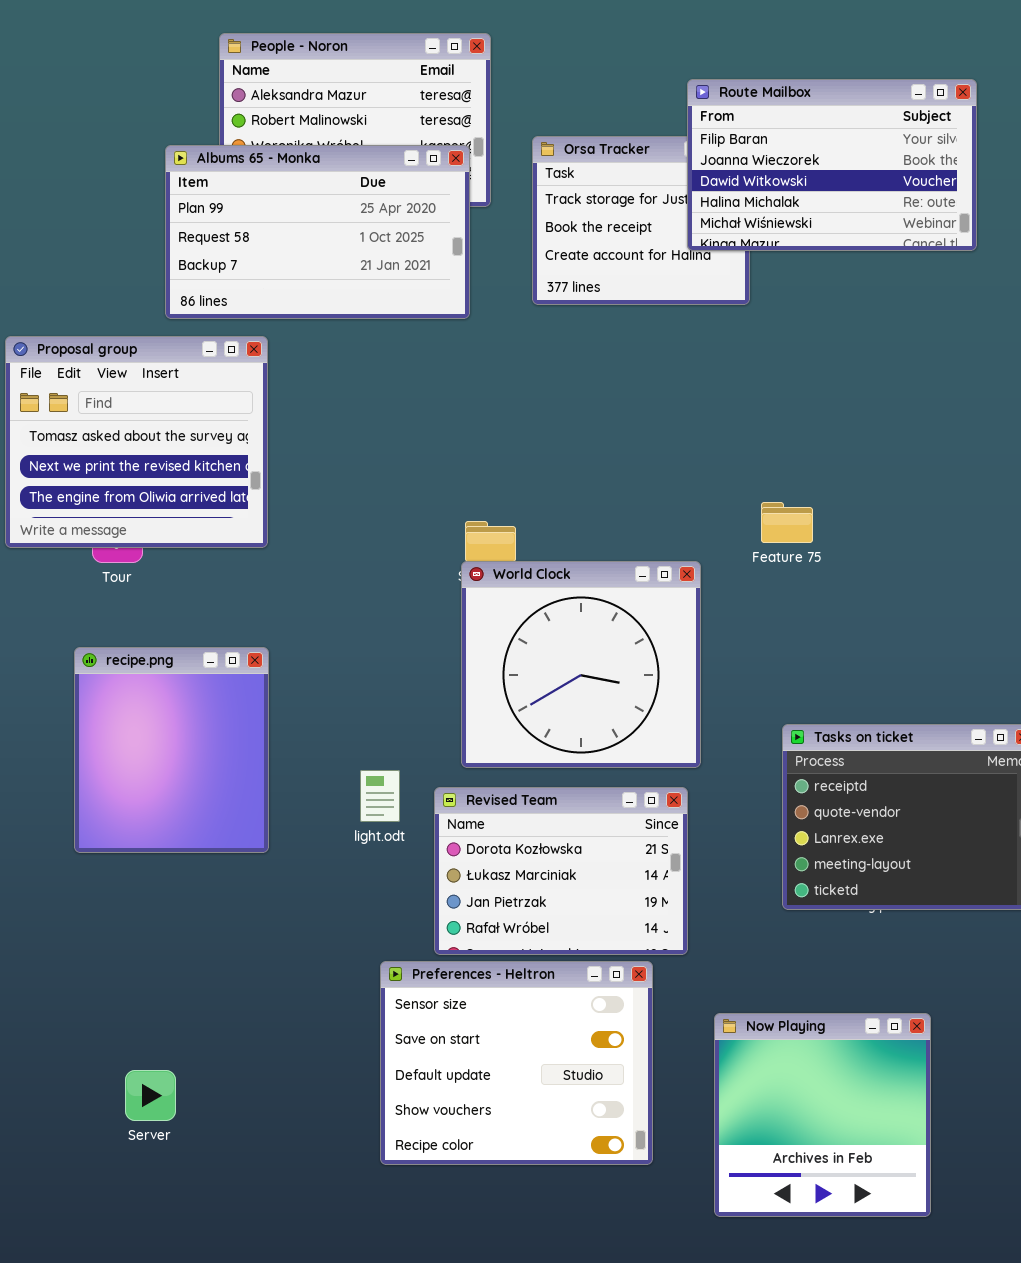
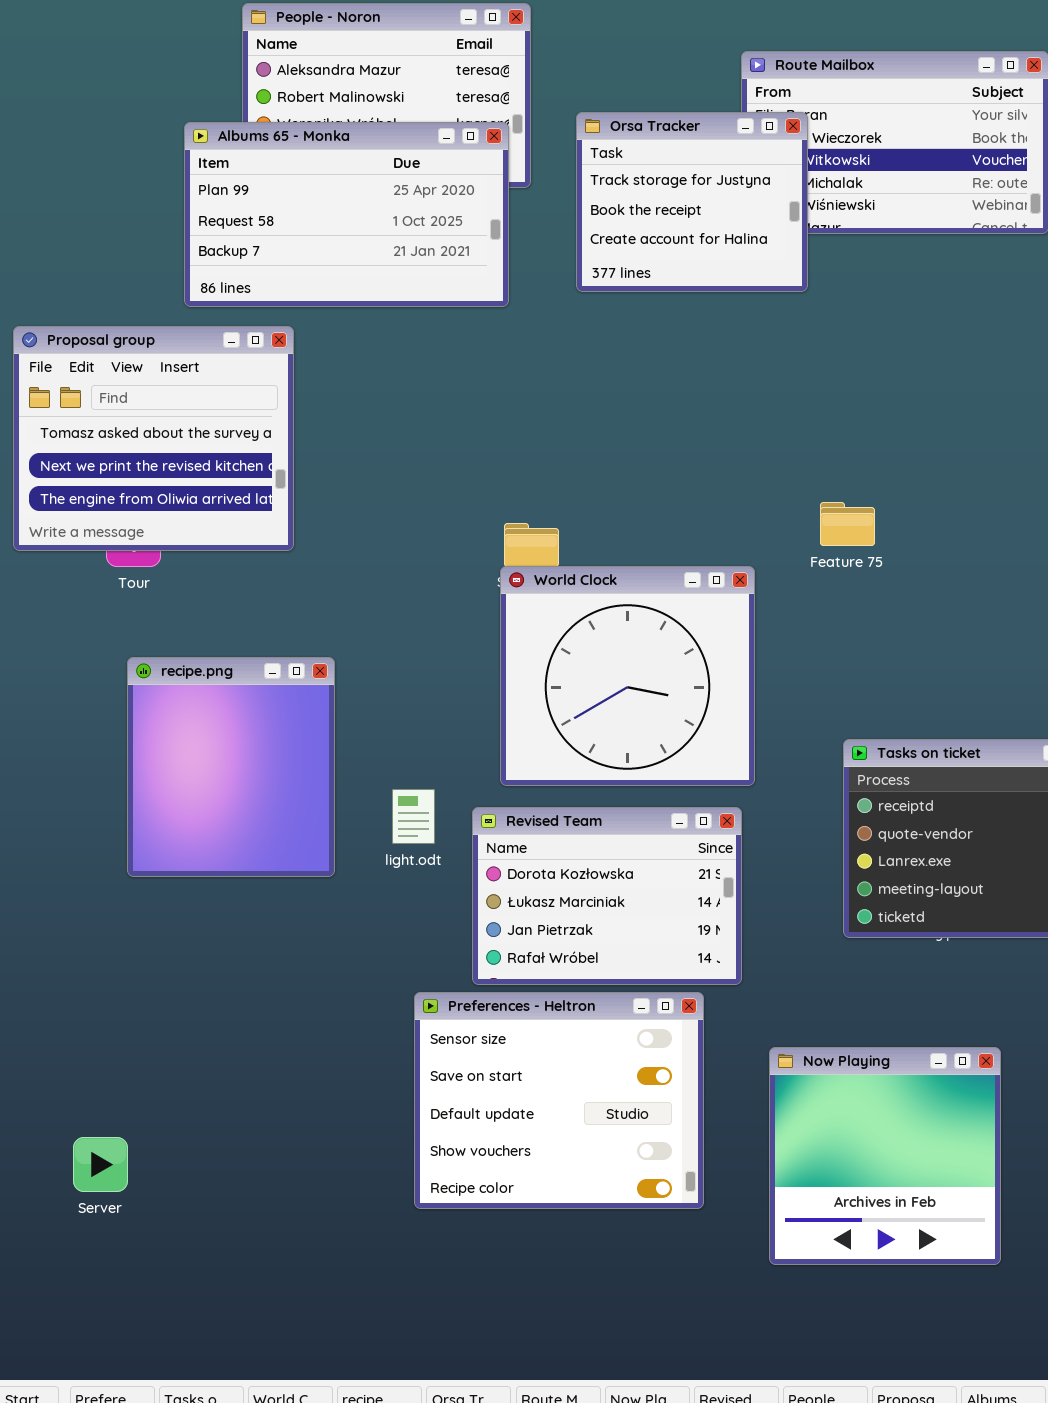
Orsa Tracker: [532,136,750,305] -> [576,112,808,292], raised
recipe.png: [74,647,269,853] -> [127,657,335,877], moved
Server: [125,1070,176,1121] -> [73,1137,128,1192], moved

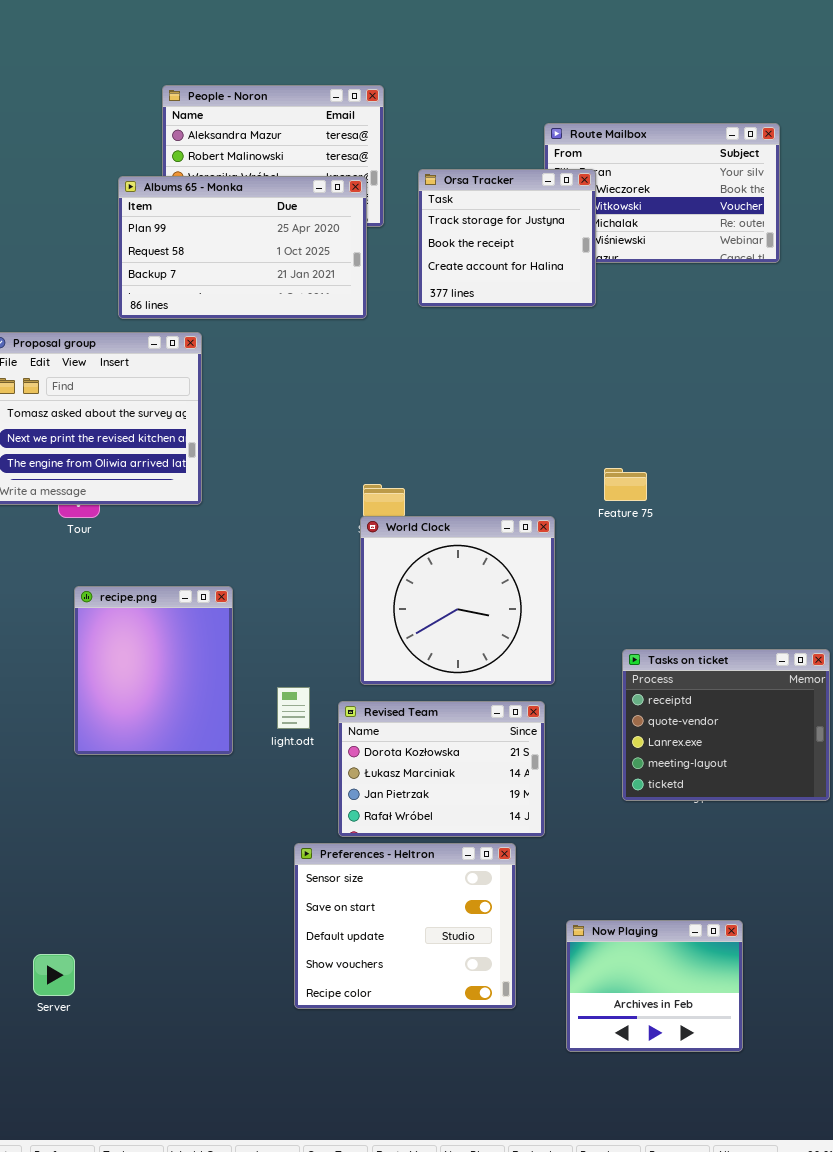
Now Playing: [769,1047,1001,1265] -> [566,920,743,1052], resized

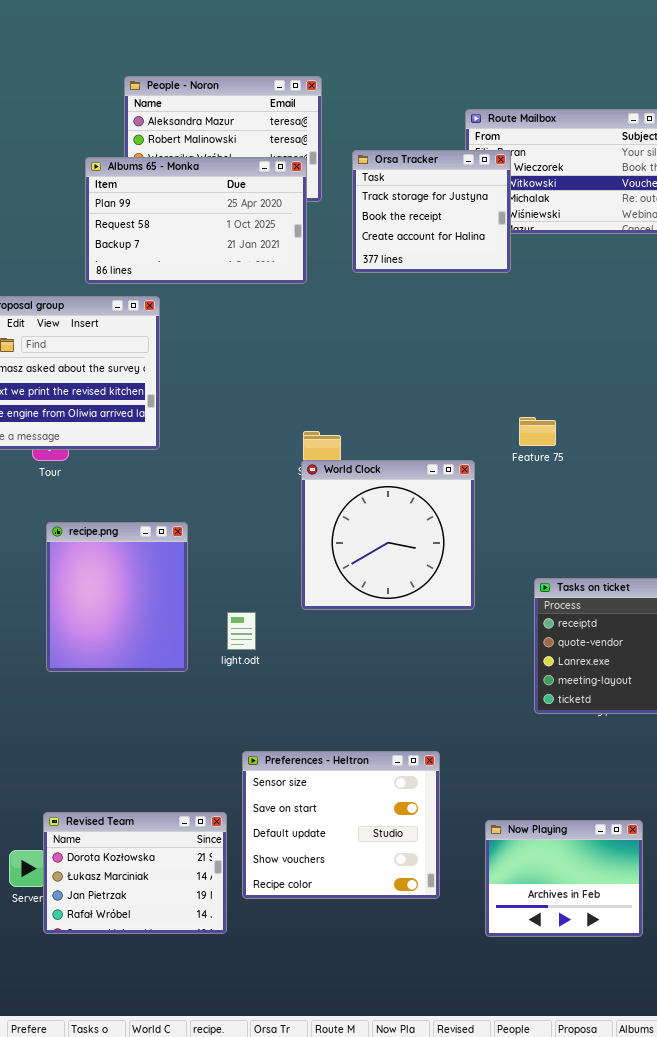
Revised Team: [338,701,545,837] -> [43,812,227,934], moved

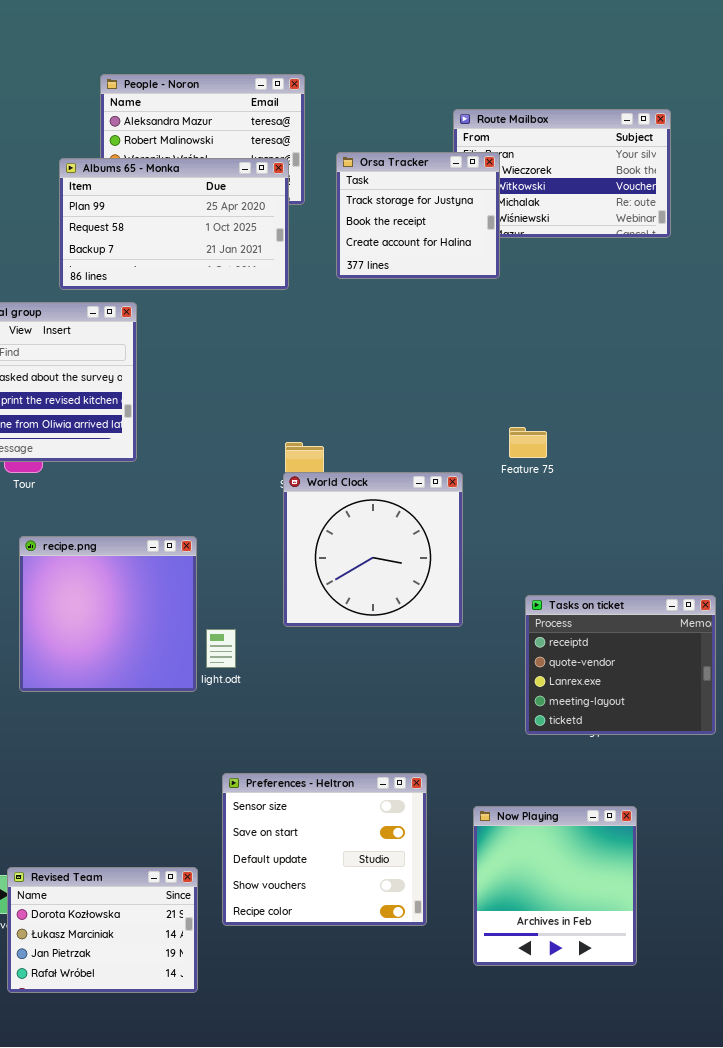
recipe.png: [46,522,188,672] -> [19,536,197,692], resized
Revised Team: [43,812,227,934] -> [7,867,198,993], moved
Now Playing: [485,820,643,937] -> [473,806,637,966], resized

